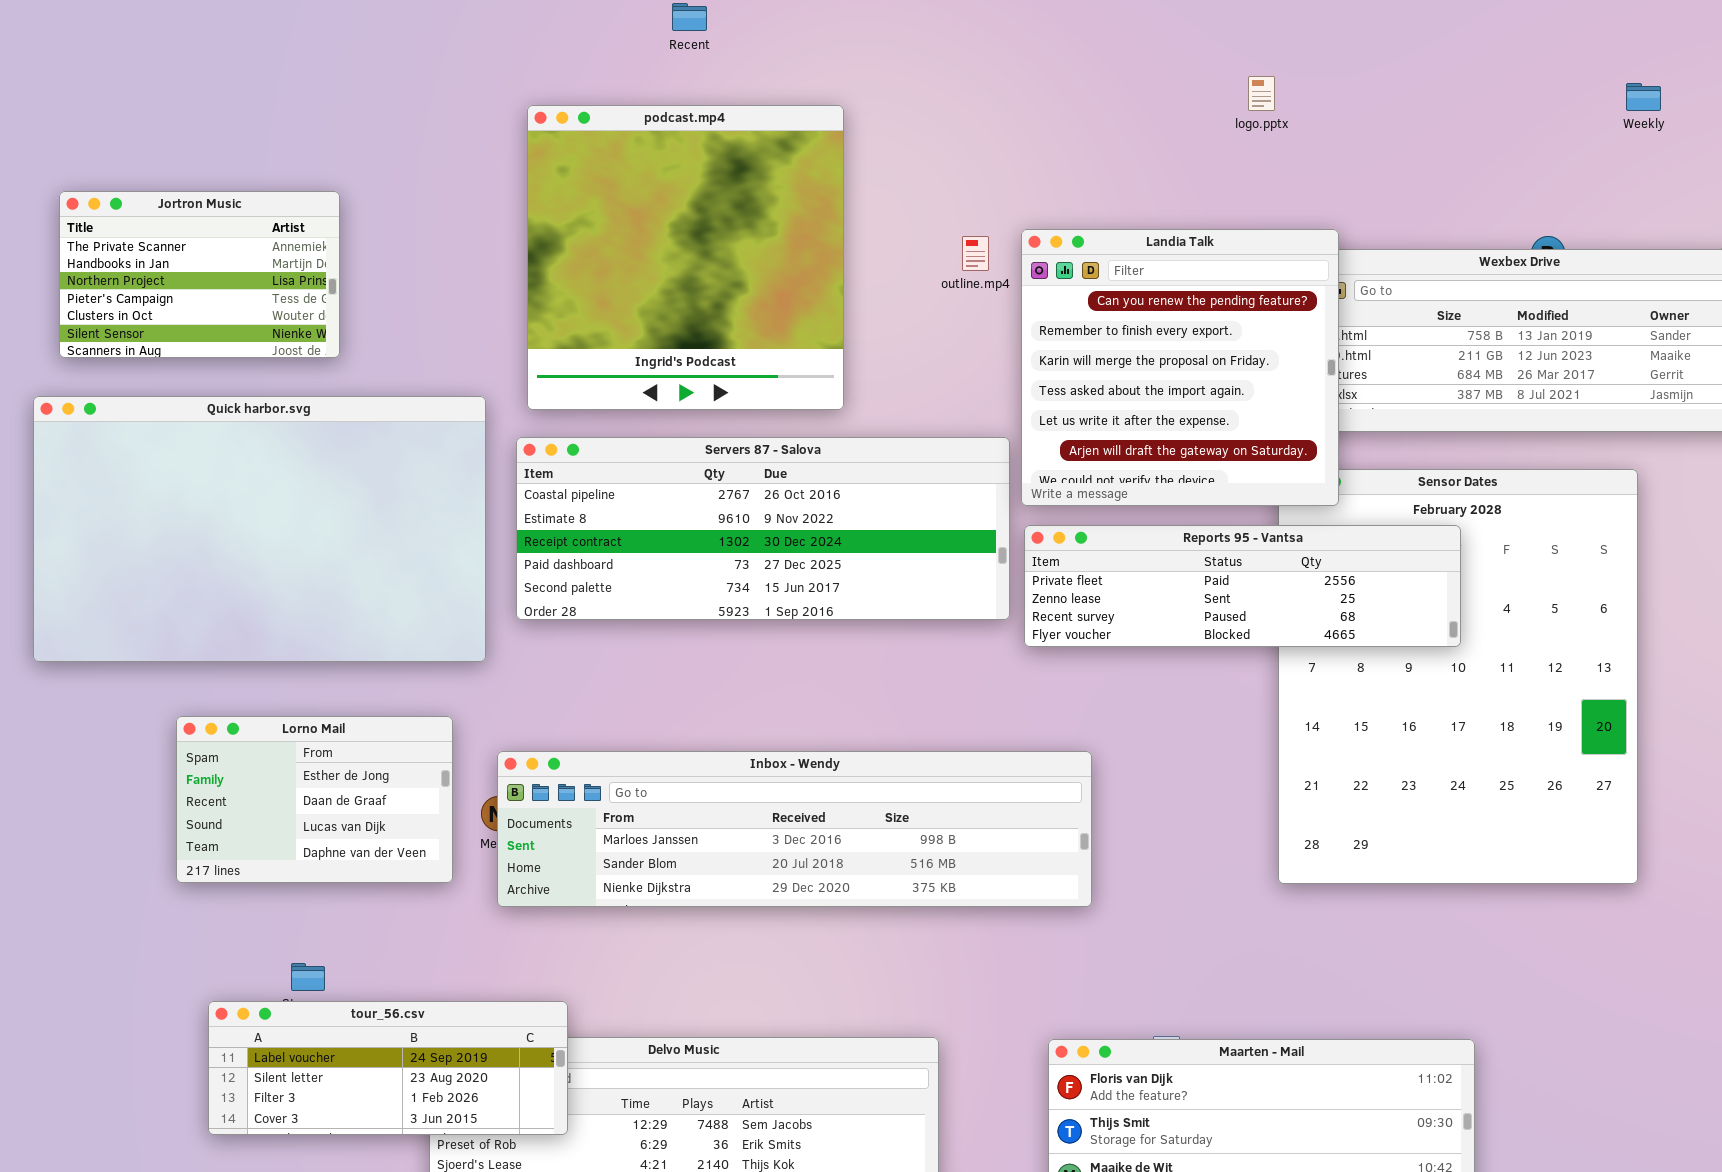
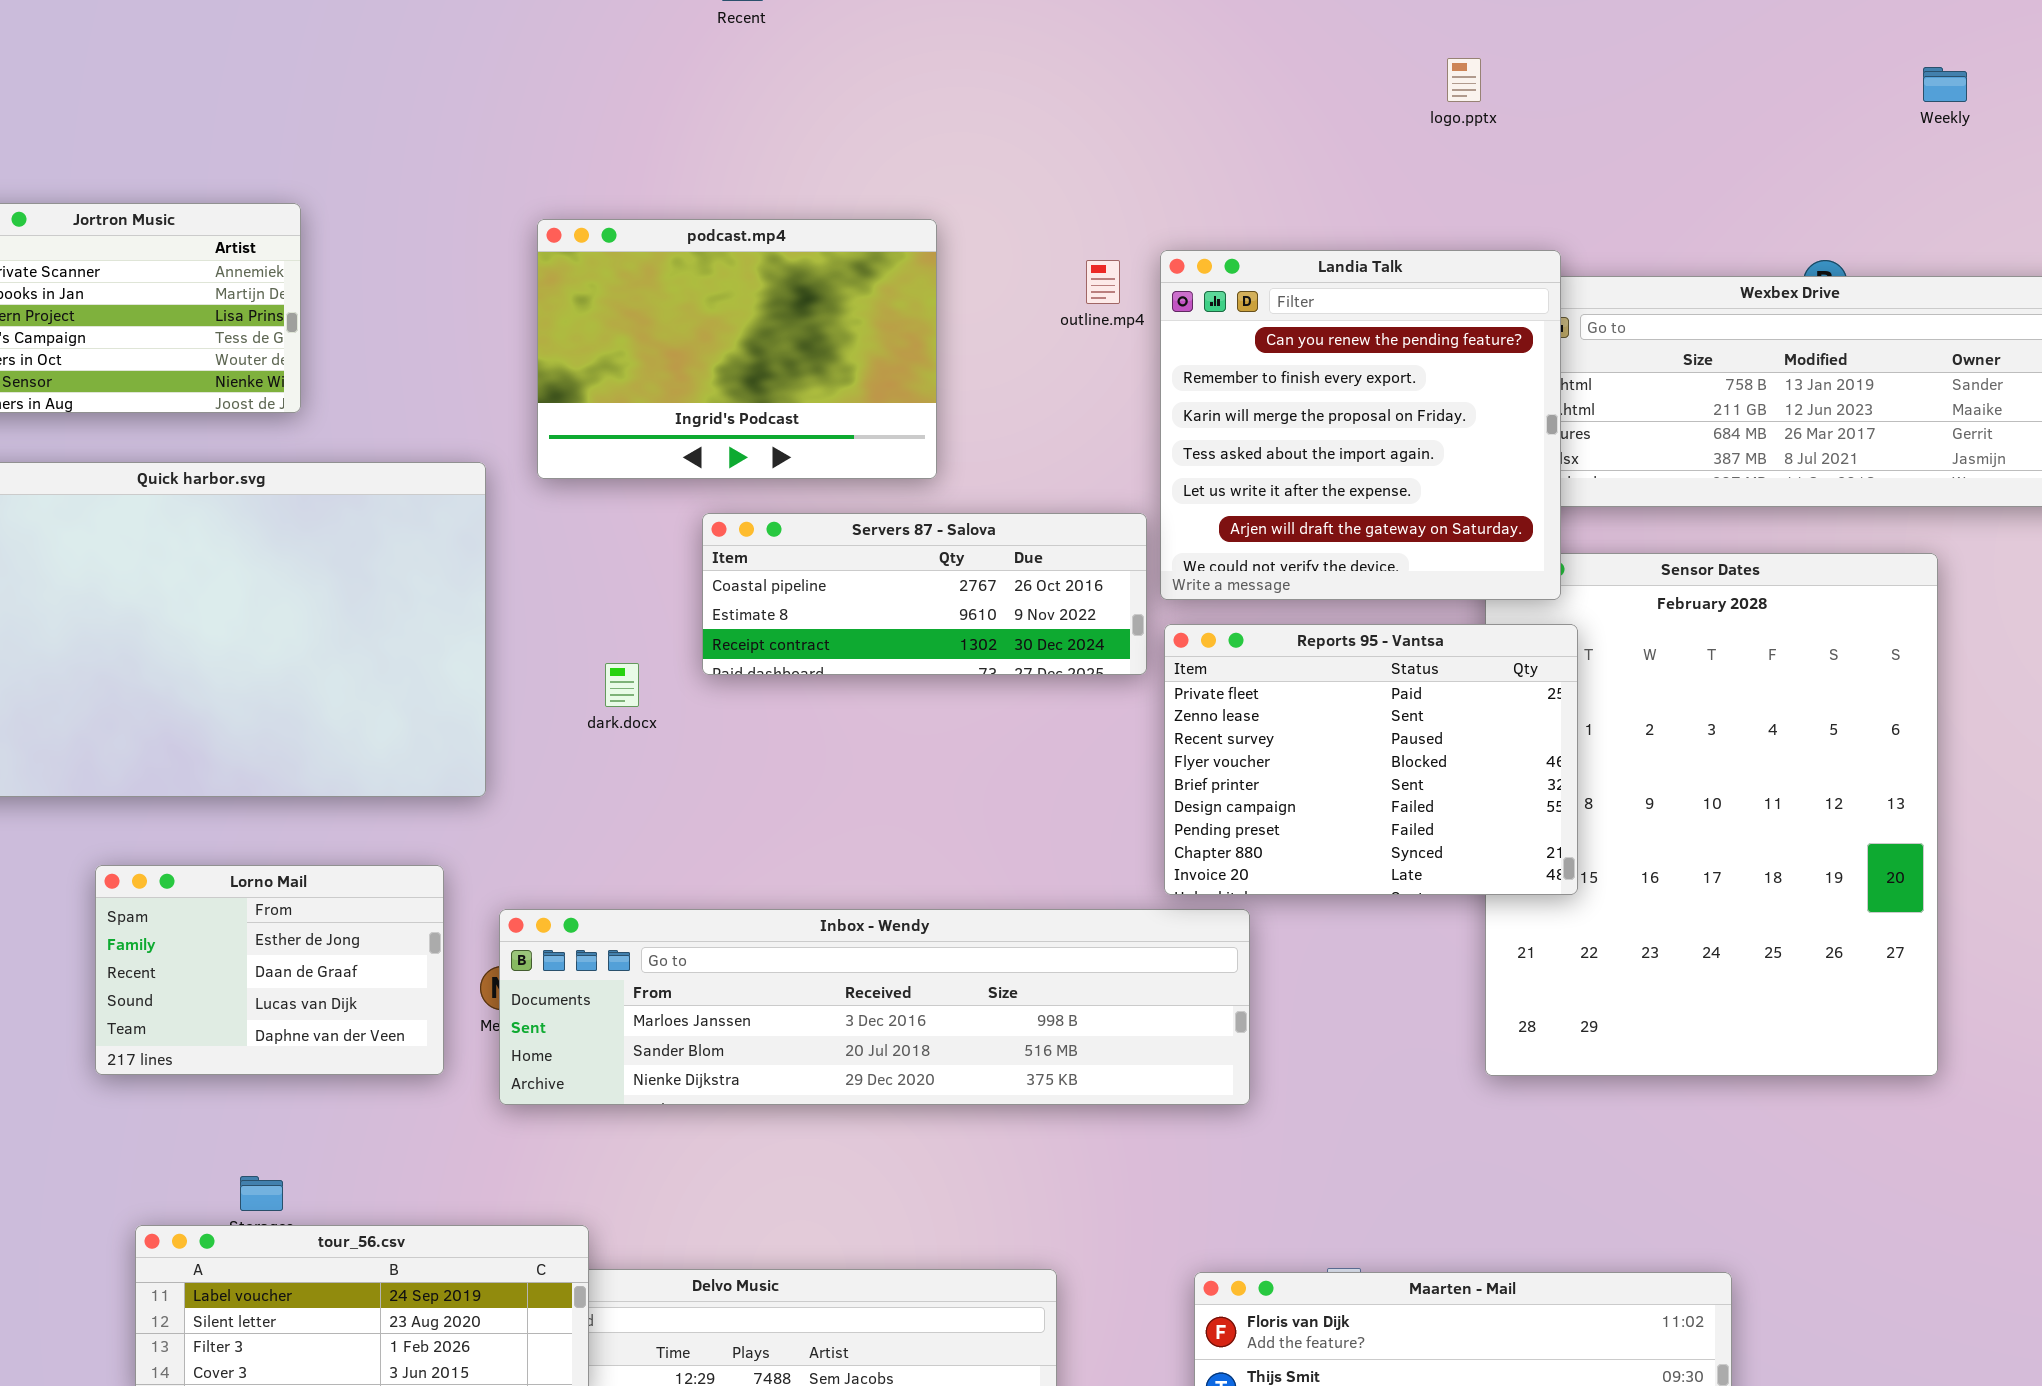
podcast.mp4: [527,105,844,410] -> [537,219,937,479], resized
Servers 87 - Salova: [516,437,1010,620] -> [702,513,1147,675], resized
Reports 95 - Vantsa: [1024,525,1461,647] -> [1164,624,1578,895], resized

